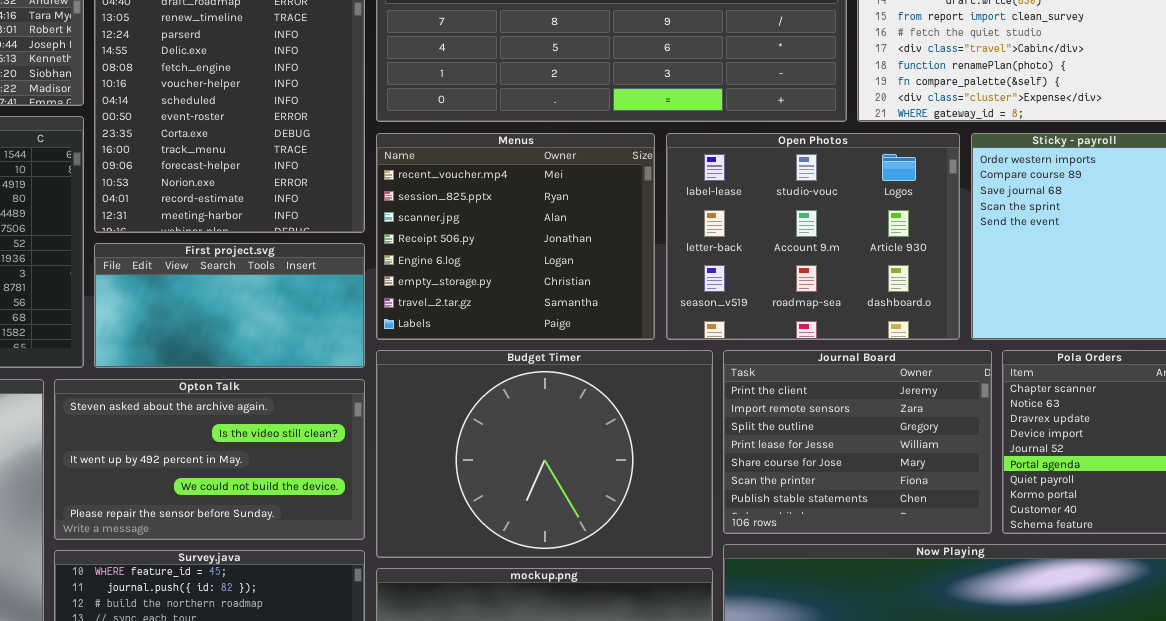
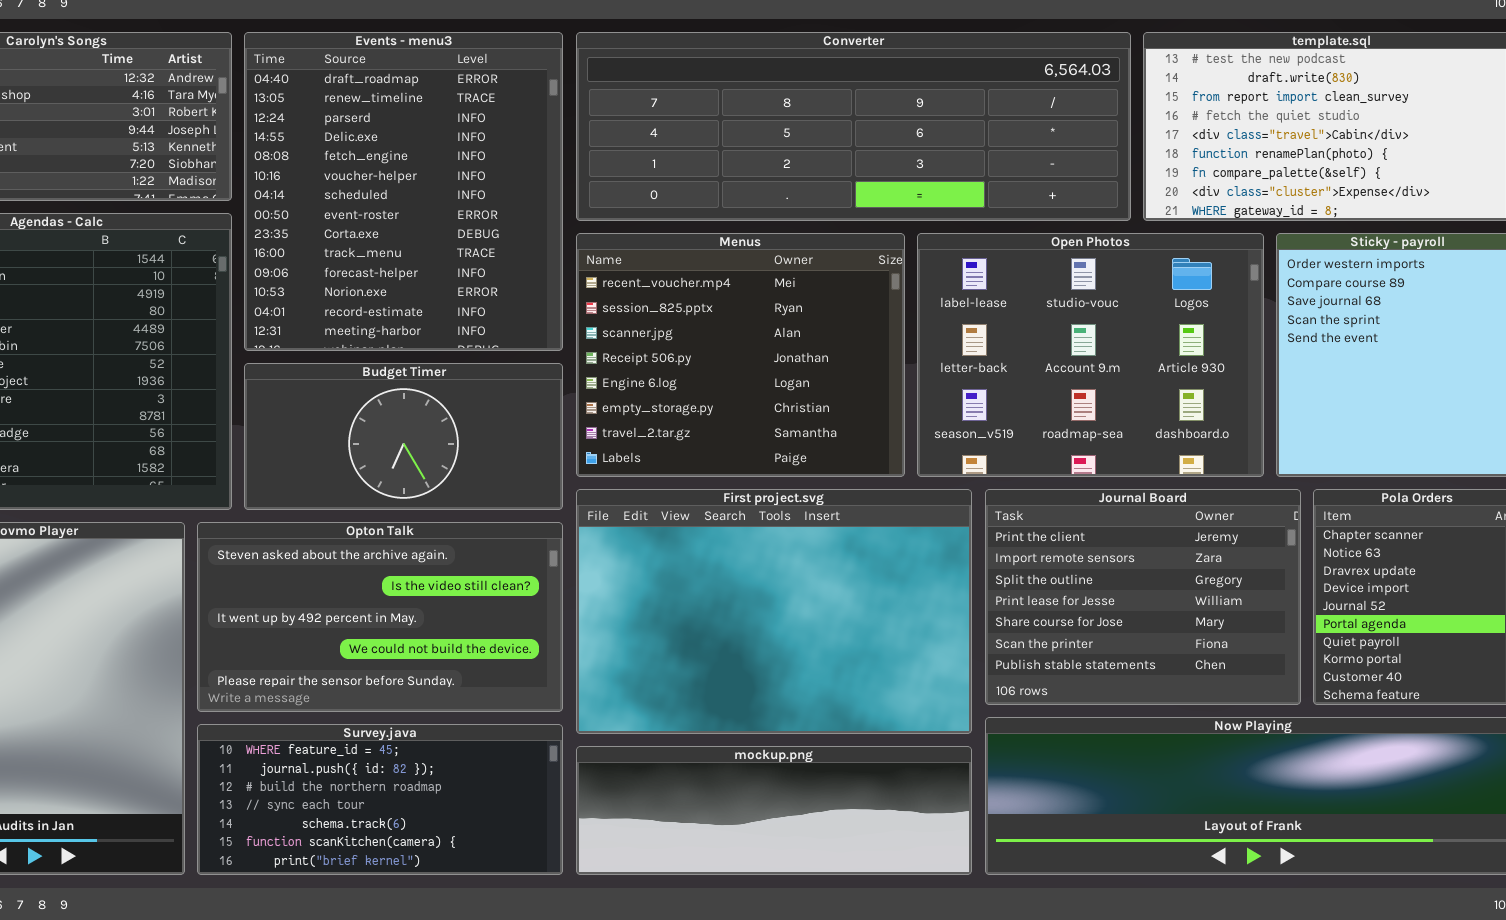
First project.svg: [94,243,365,368] -> [576,489,972,734], moved, resized
Budget Timer: [376,350,713,558] -> [244,363,563,510], moved, resized

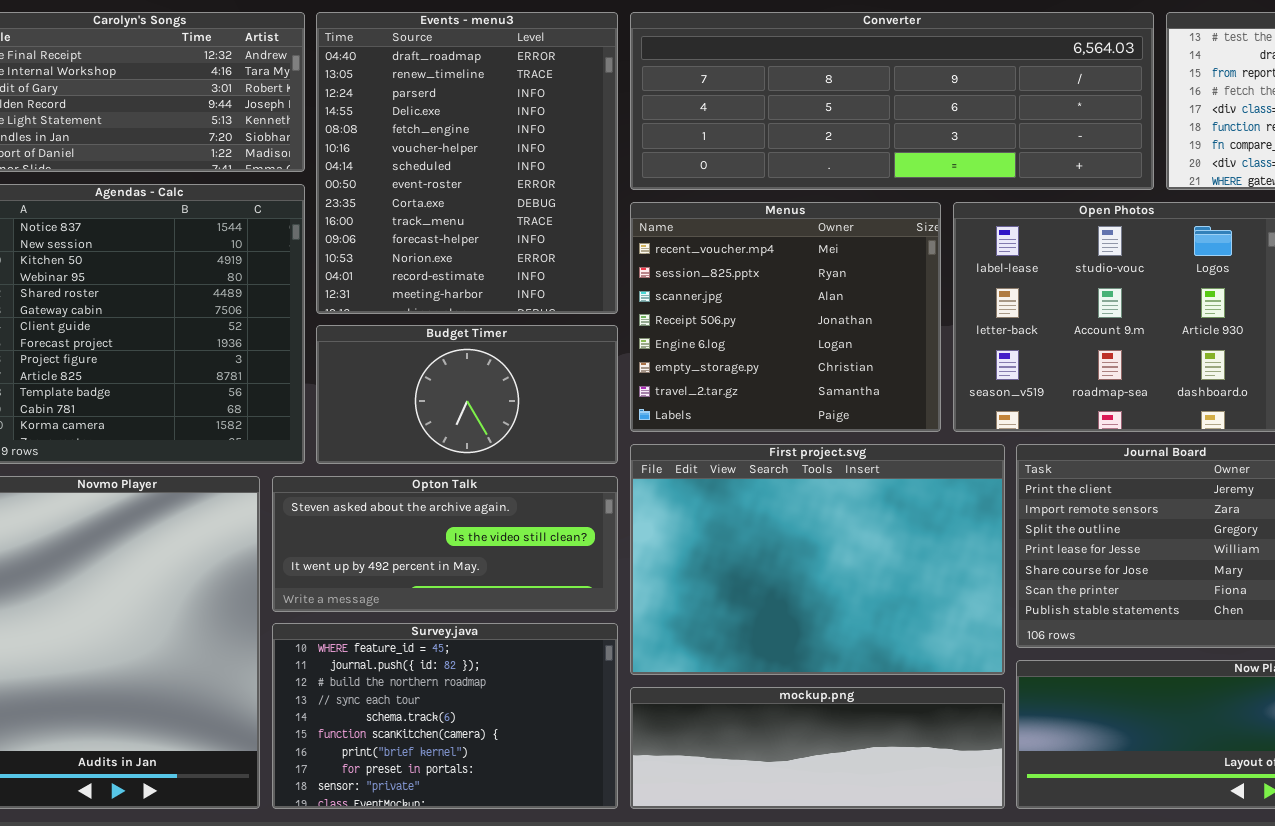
Opton Talk: [197,522,563,712] -> [272,476,618,612], resized
Survey.java: [197,724,563,875] -> [272,623,618,809], resized

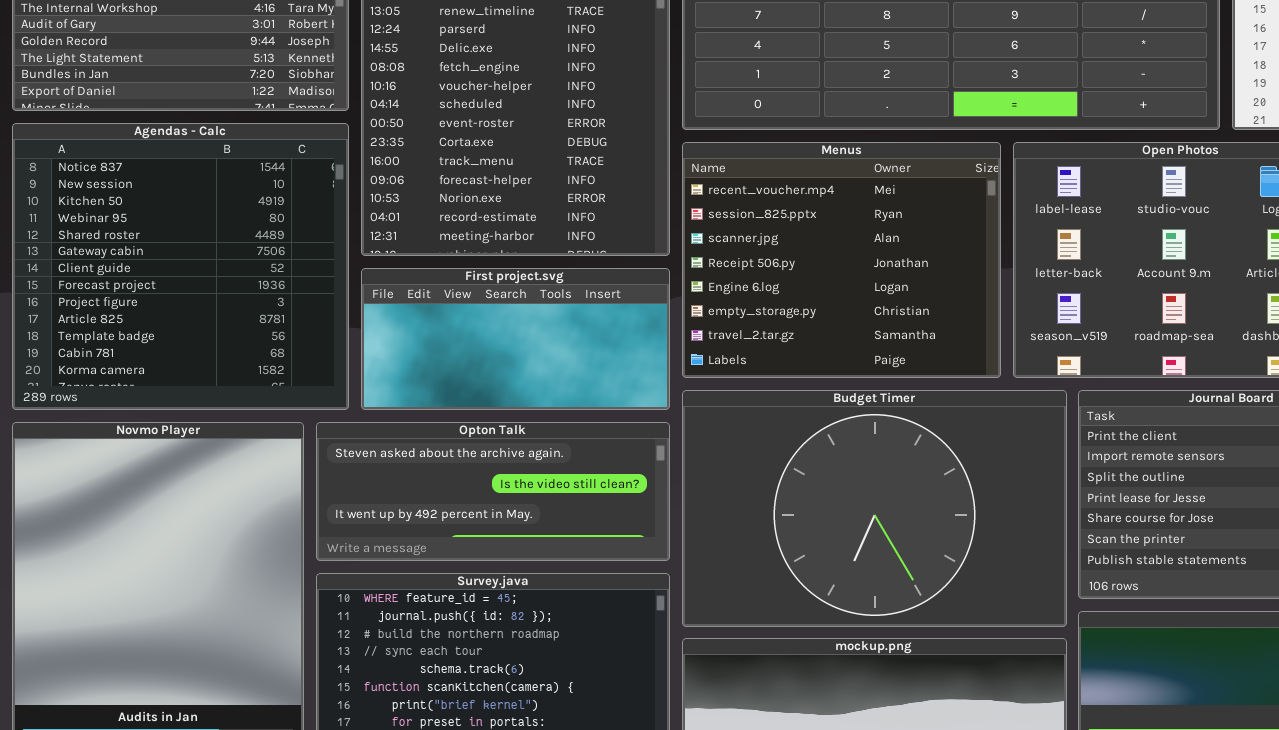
Budget Timer: [316,325,618,464] -> [682,390,1067,627], moved, resized
First project.svg: [630,444,1005,675] -> [361,268,670,410], moved, resized

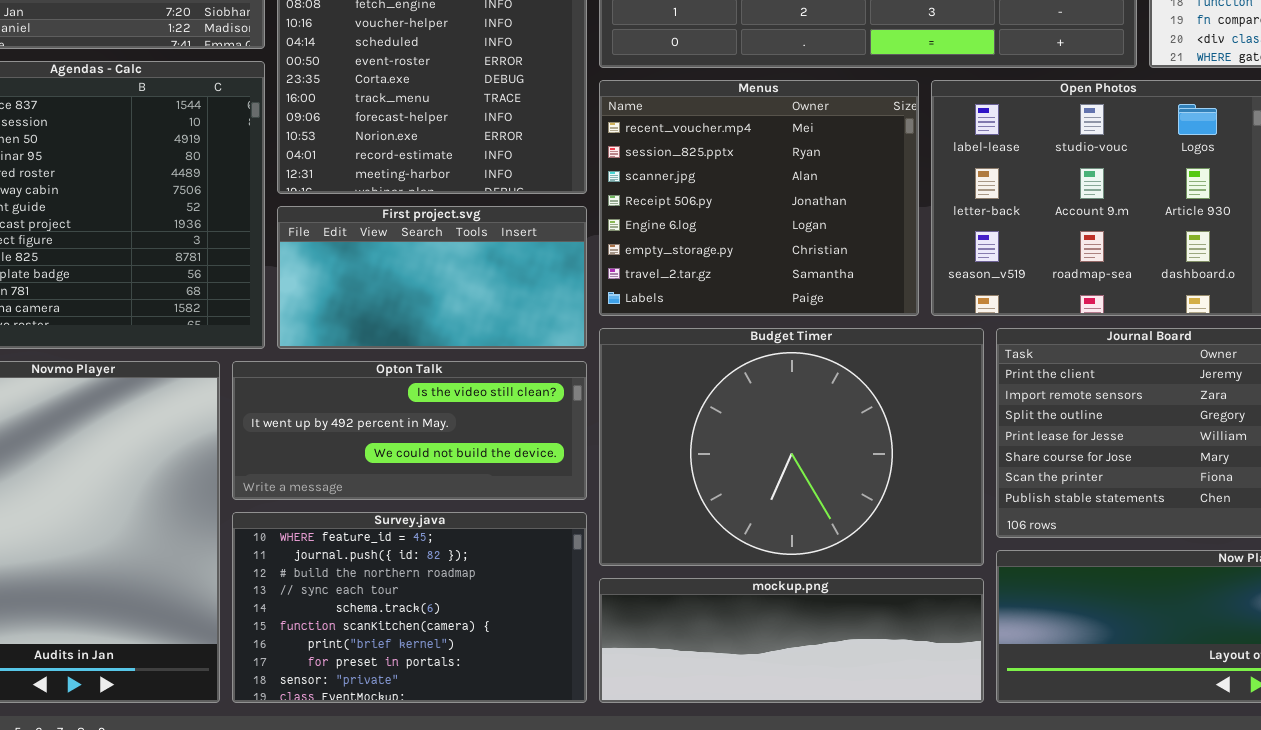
Opton Talk: [316,422,670,561] -> [232,361,587,500], scrolled down 1 row

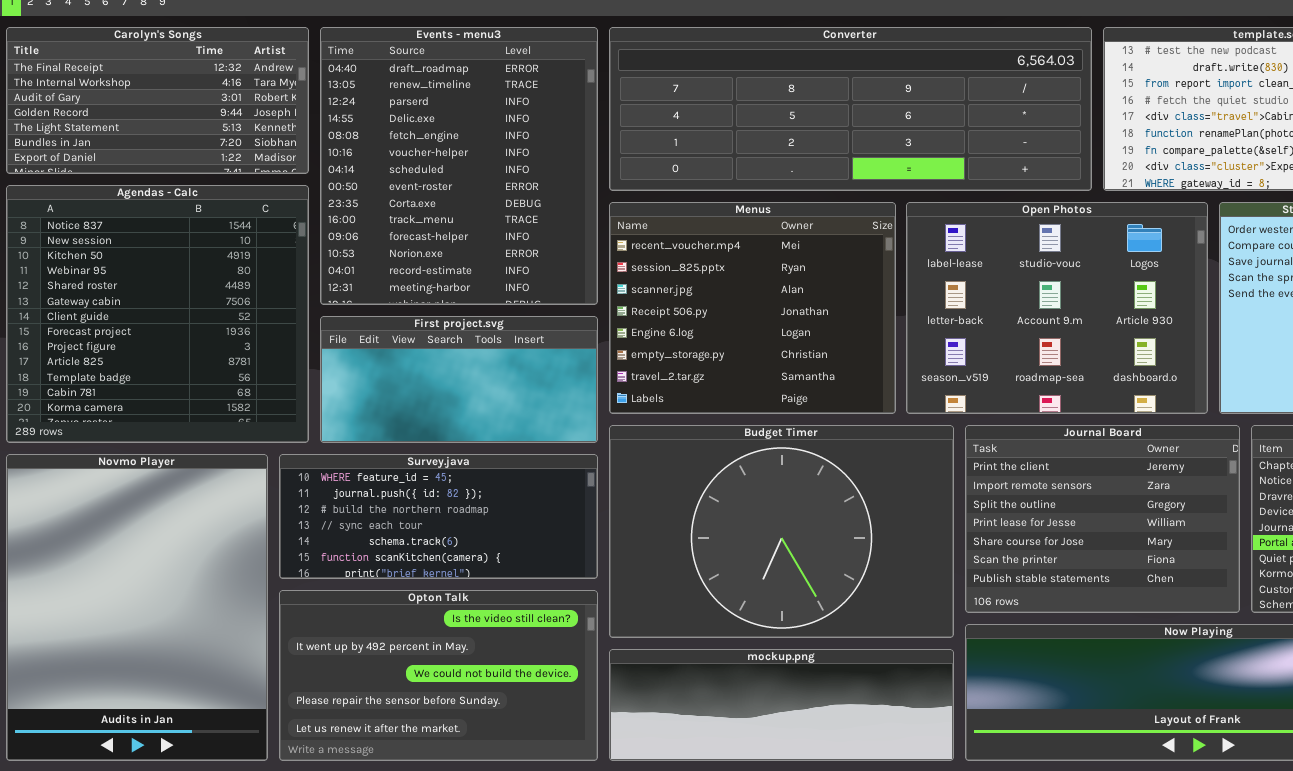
Opton Talk: [232,361,587,500] -> [279,590,598,761], moved, resized
Survey.java: [232,512,587,703] -> [279,454,598,579], moved, resized

